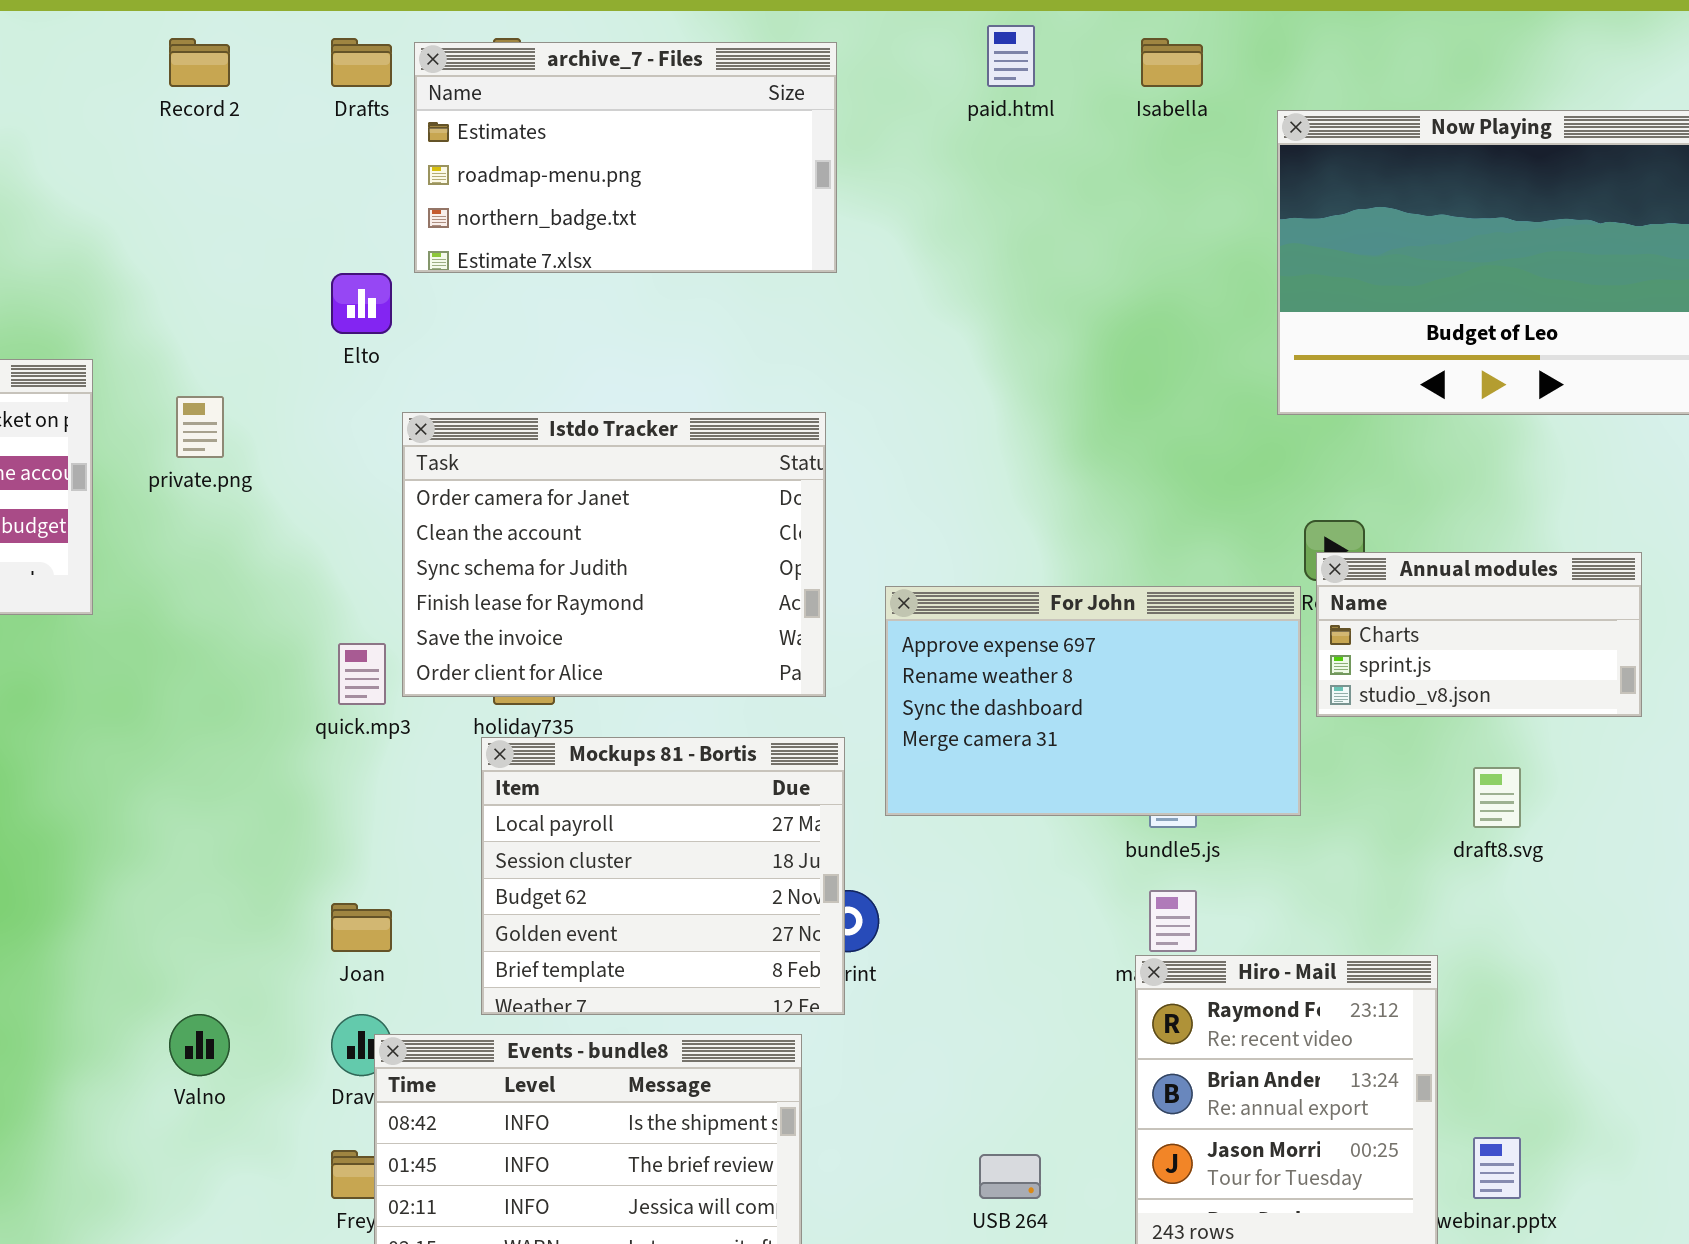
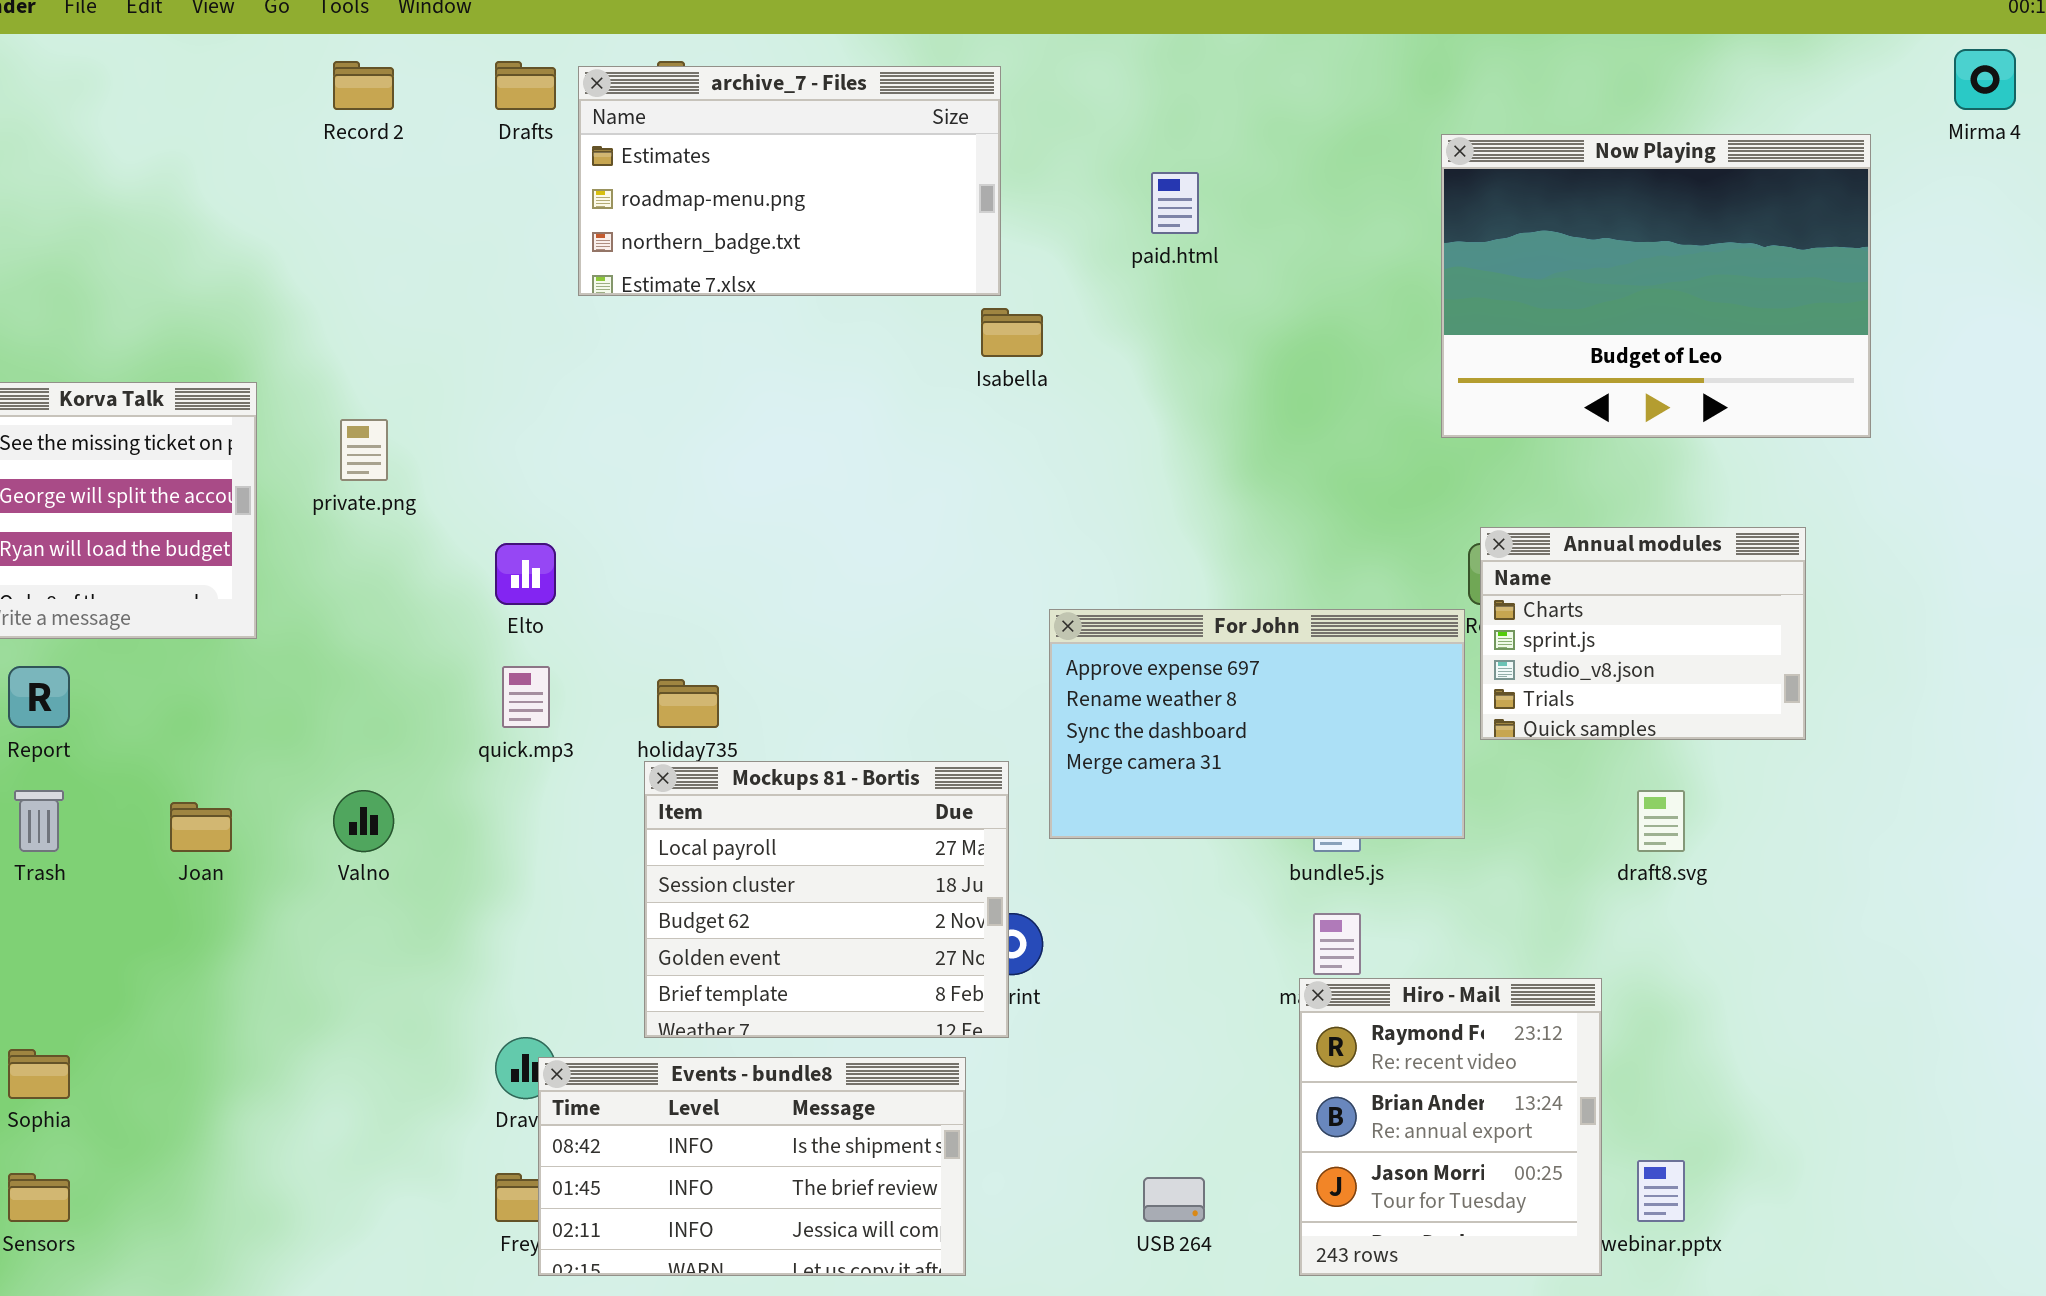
paid.html: [987,25,1035,87] -> [1151,172,1199,234], moved
Isabella: [1141,38,1203,87] -> [981,308,1043,357], moved
Elto: [331,273,392,334] -> [495,543,556,605], moved
Istdo Tracker: [402,412,826,697] -> none, closed
Annual modules: [1316,552,1642,717] -> [1480,527,1806,740], resized
Joan: [331,903,392,952] -> [170,802,232,852], moved
Valno: [169,1014,230,1076] -> [333,790,394,852], moved

